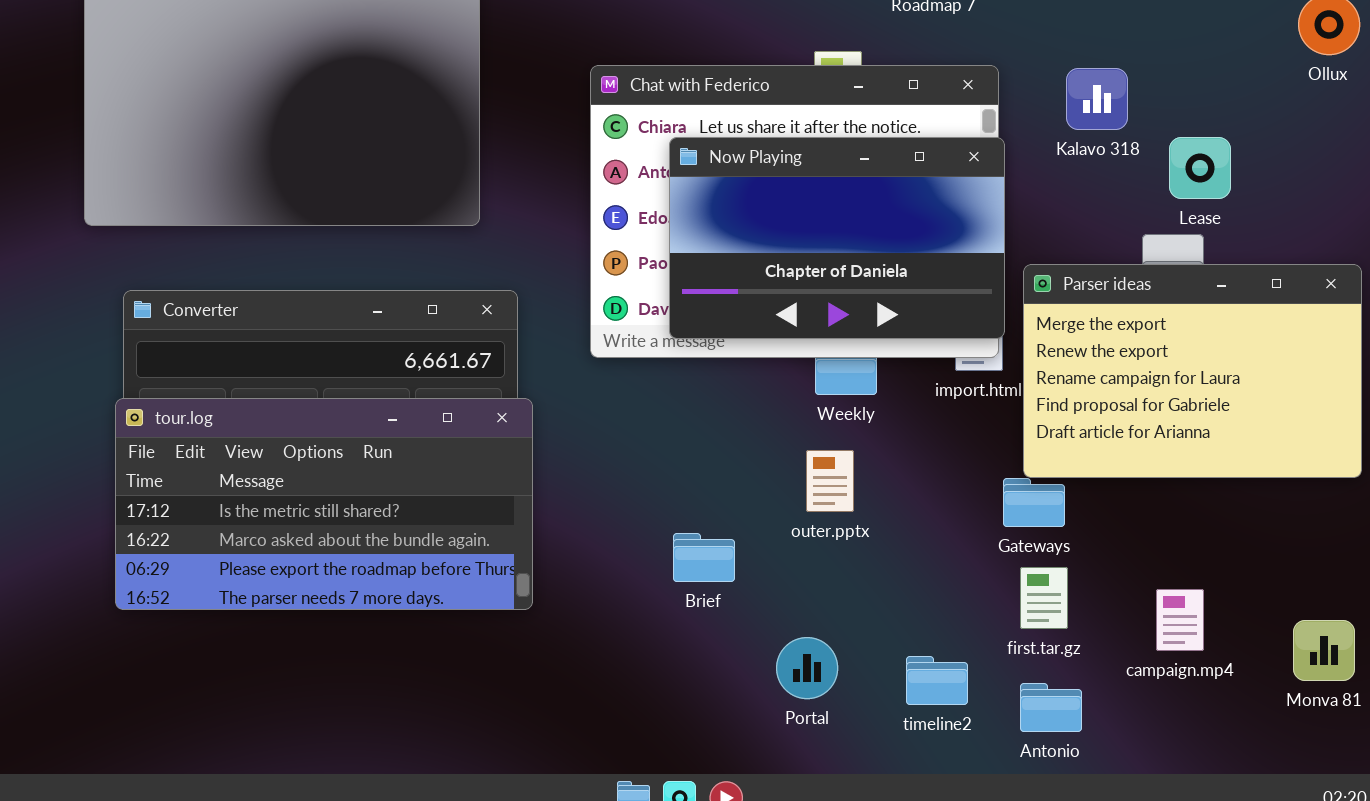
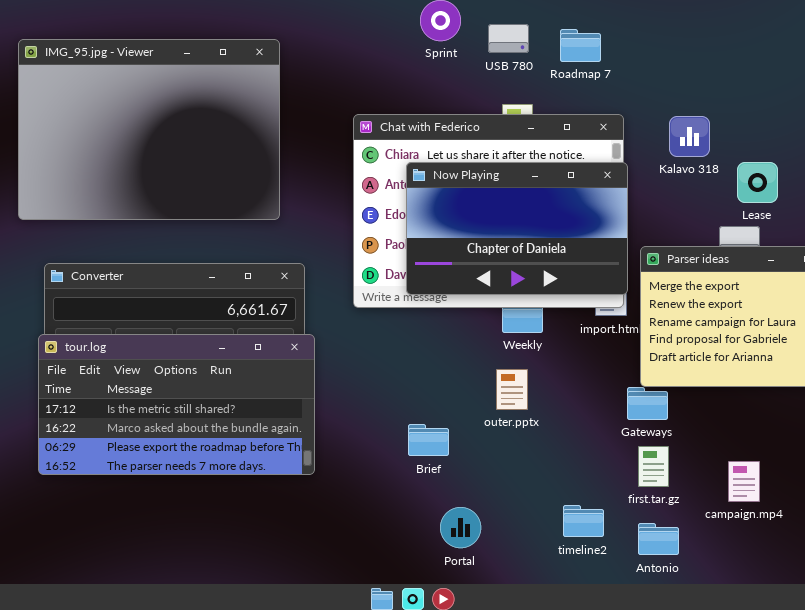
Portal: [776,637,838,699] -> [440,507,481,548], moved

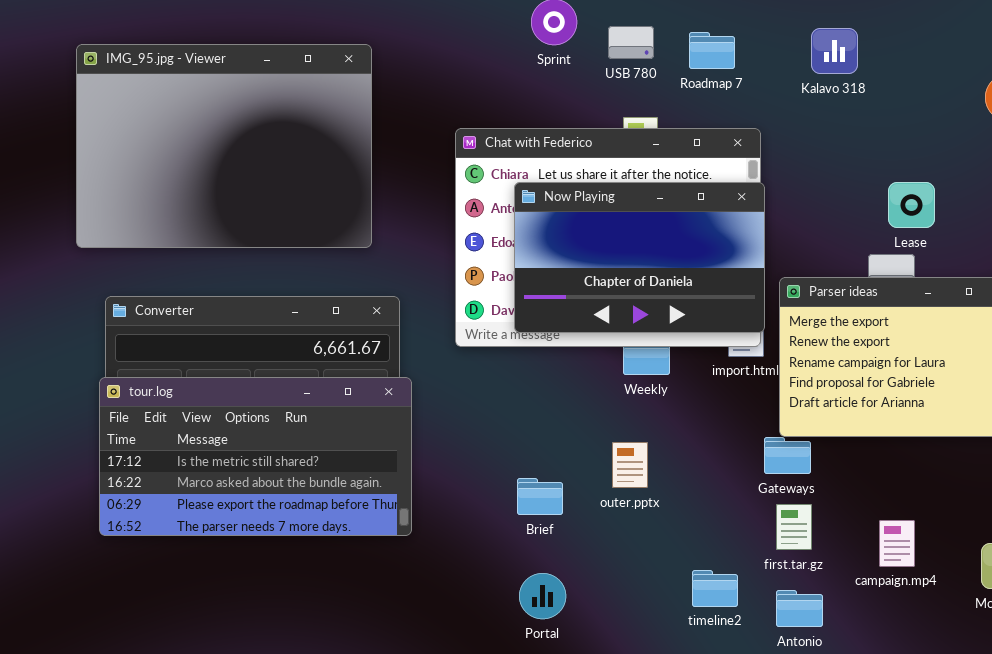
Kalavo 318: [669,116,710,157] -> [811,28,858,74], moved
outer.pptx: [496,369,528,410] -> [612,442,648,488], moved
Portal: [440,507,481,548] -> [519,573,566,619], moved

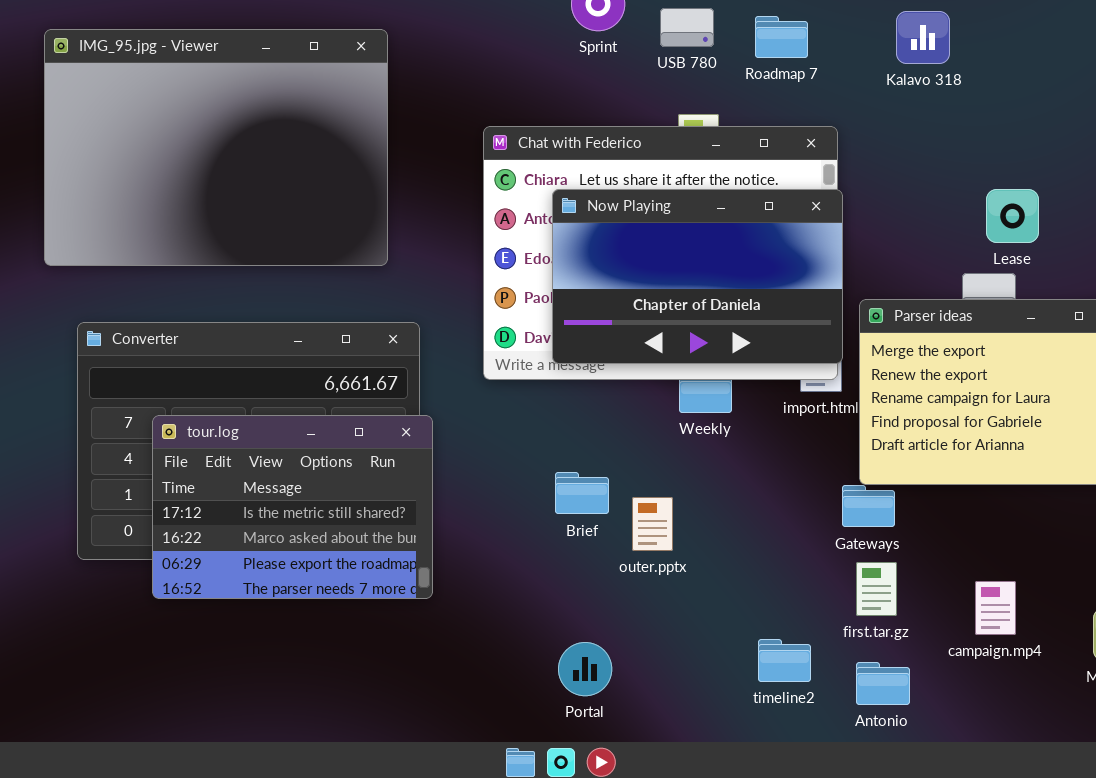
tour.log: [99,377,412,536] -> [152,415,433,599], resized
outer.pptx: [612,442,648,488] -> [632,497,673,551], moved
Brief: [517,478,563,515] -> [555,472,609,514], moved

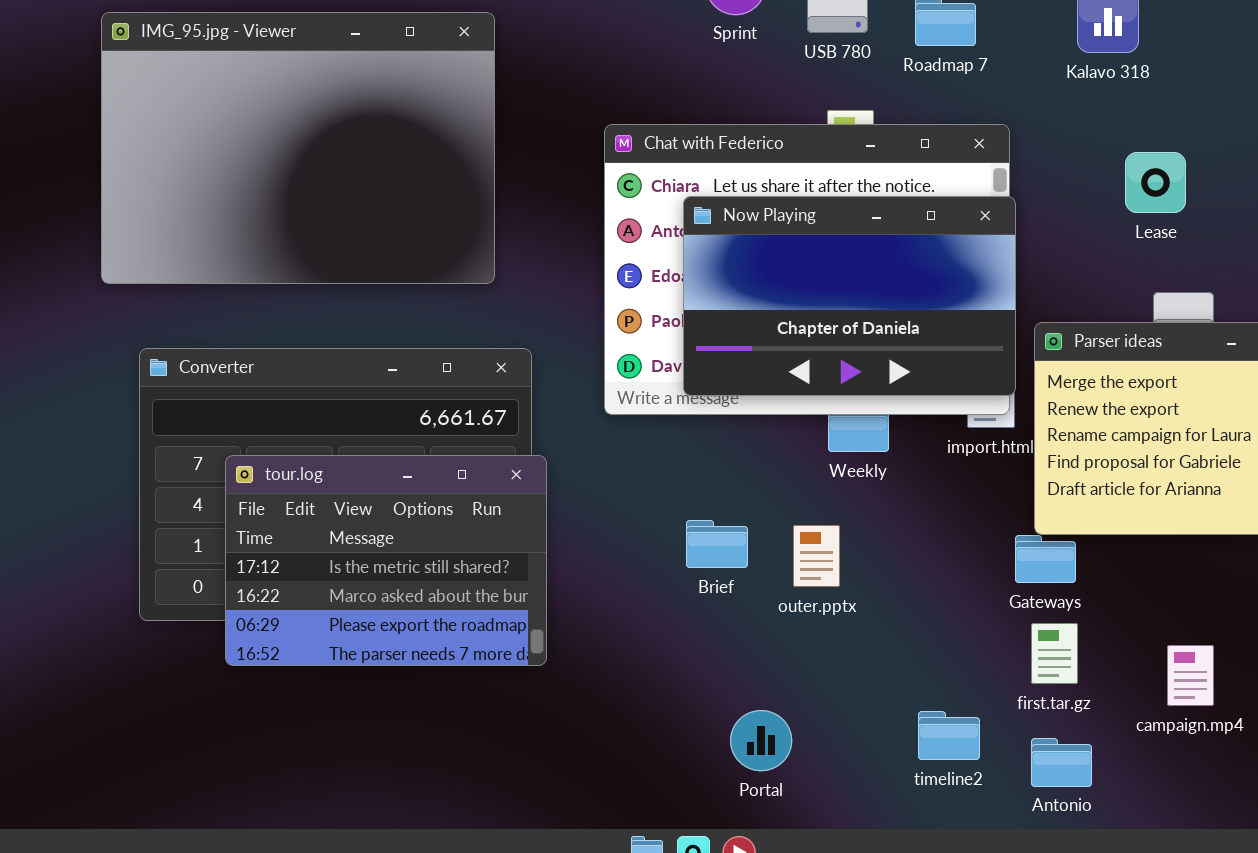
Lease: [986,189,1039,243] -> [1125,152,1186,213], moved
outer.pptx: [632,497,673,551] -> [793,525,840,587], moved
Portal: [558,642,612,696] -> [730,710,792,771], moved

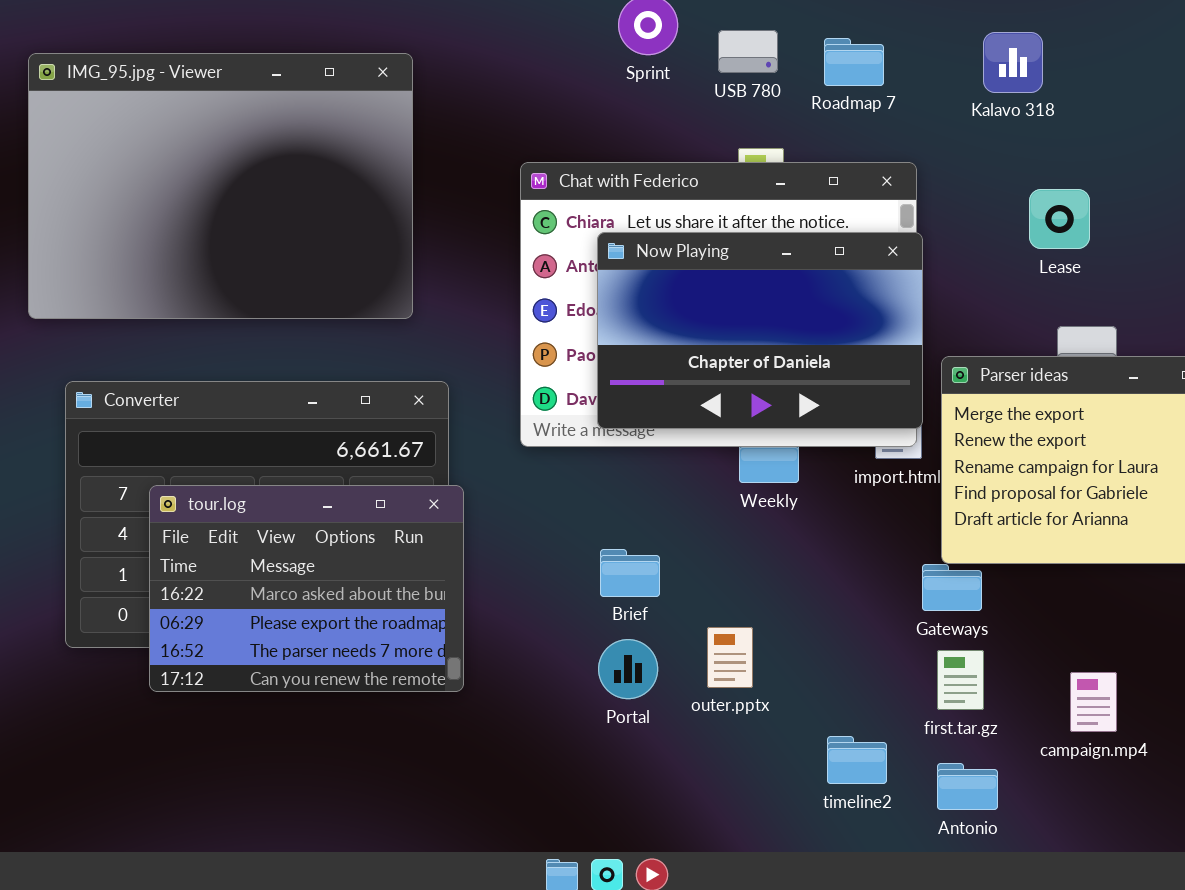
tour.log: [225,455,547,666] -> [149,485,464,692], scrolled down 1 row
outer.pptx: [793,525,840,587] -> [707,627,753,688], moved
Portal: [730,710,792,771] -> [598,639,658,699], moved

